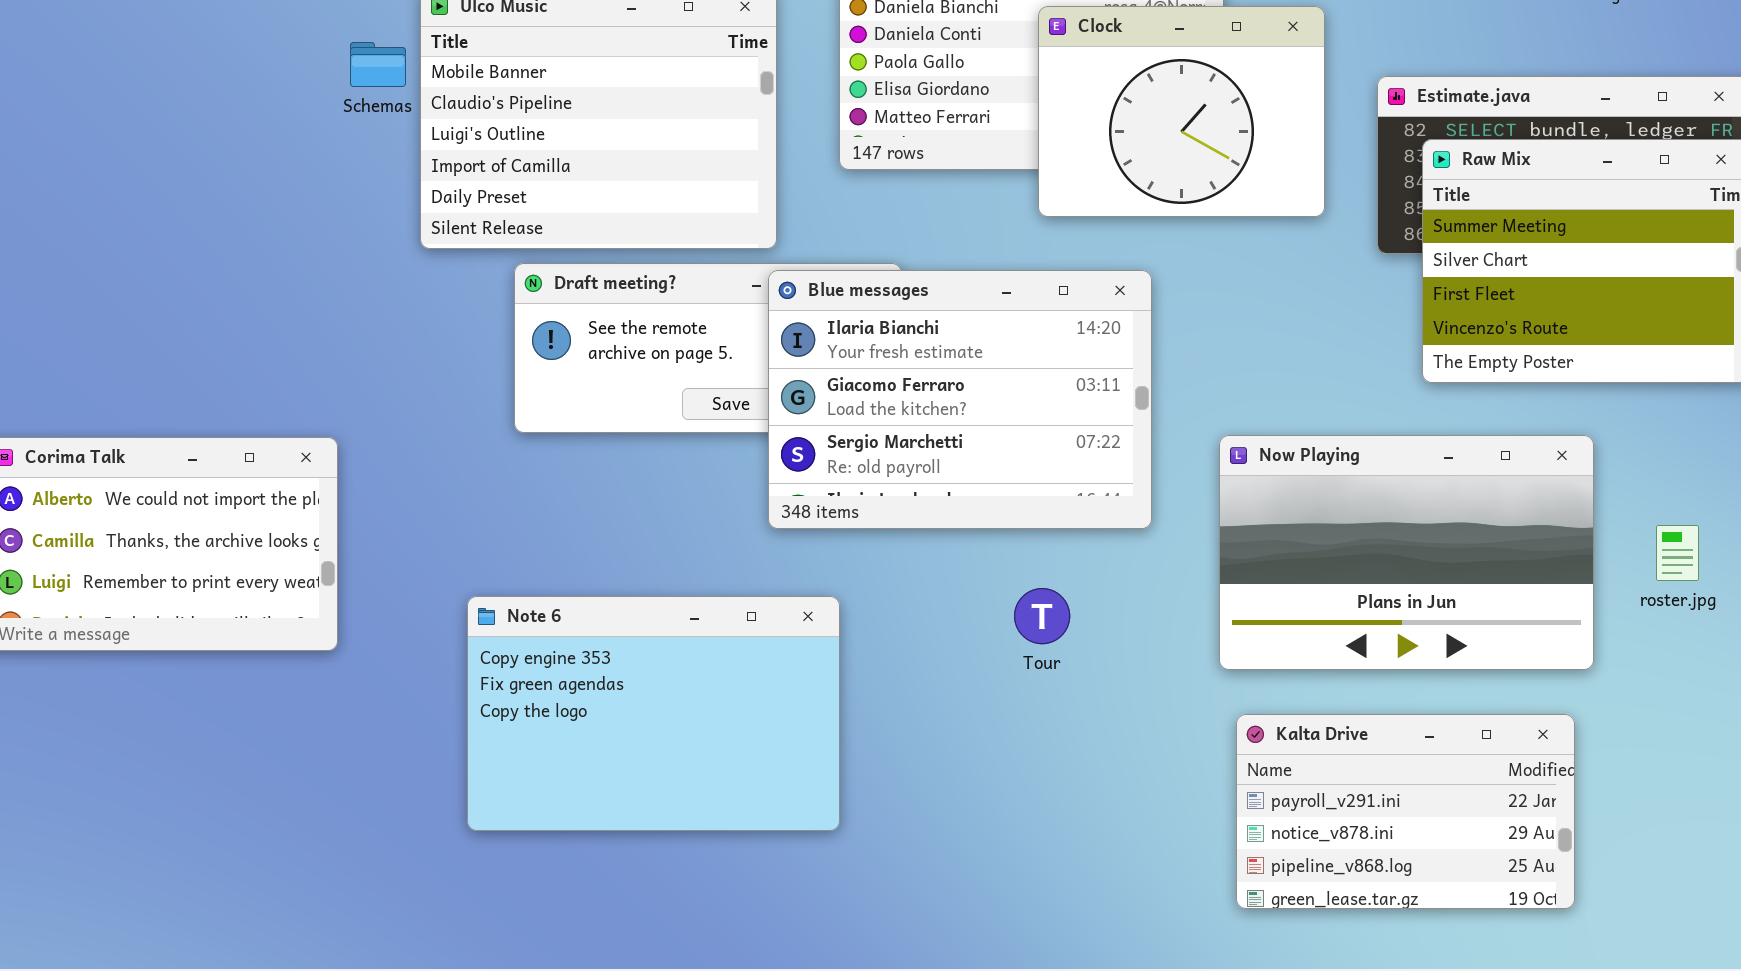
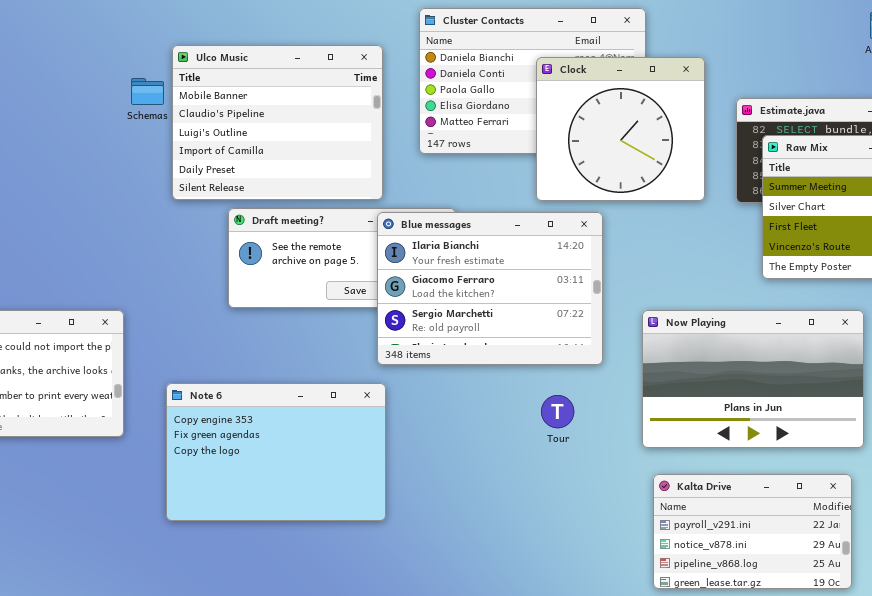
Clock: [1038,6,1325,217] -> [536,57,705,201], resized
Tour: [1014,588,1070,644] -> [541,395,574,428], moved
Note 6: [467,596,840,831] -> [166,383,386,521], moved

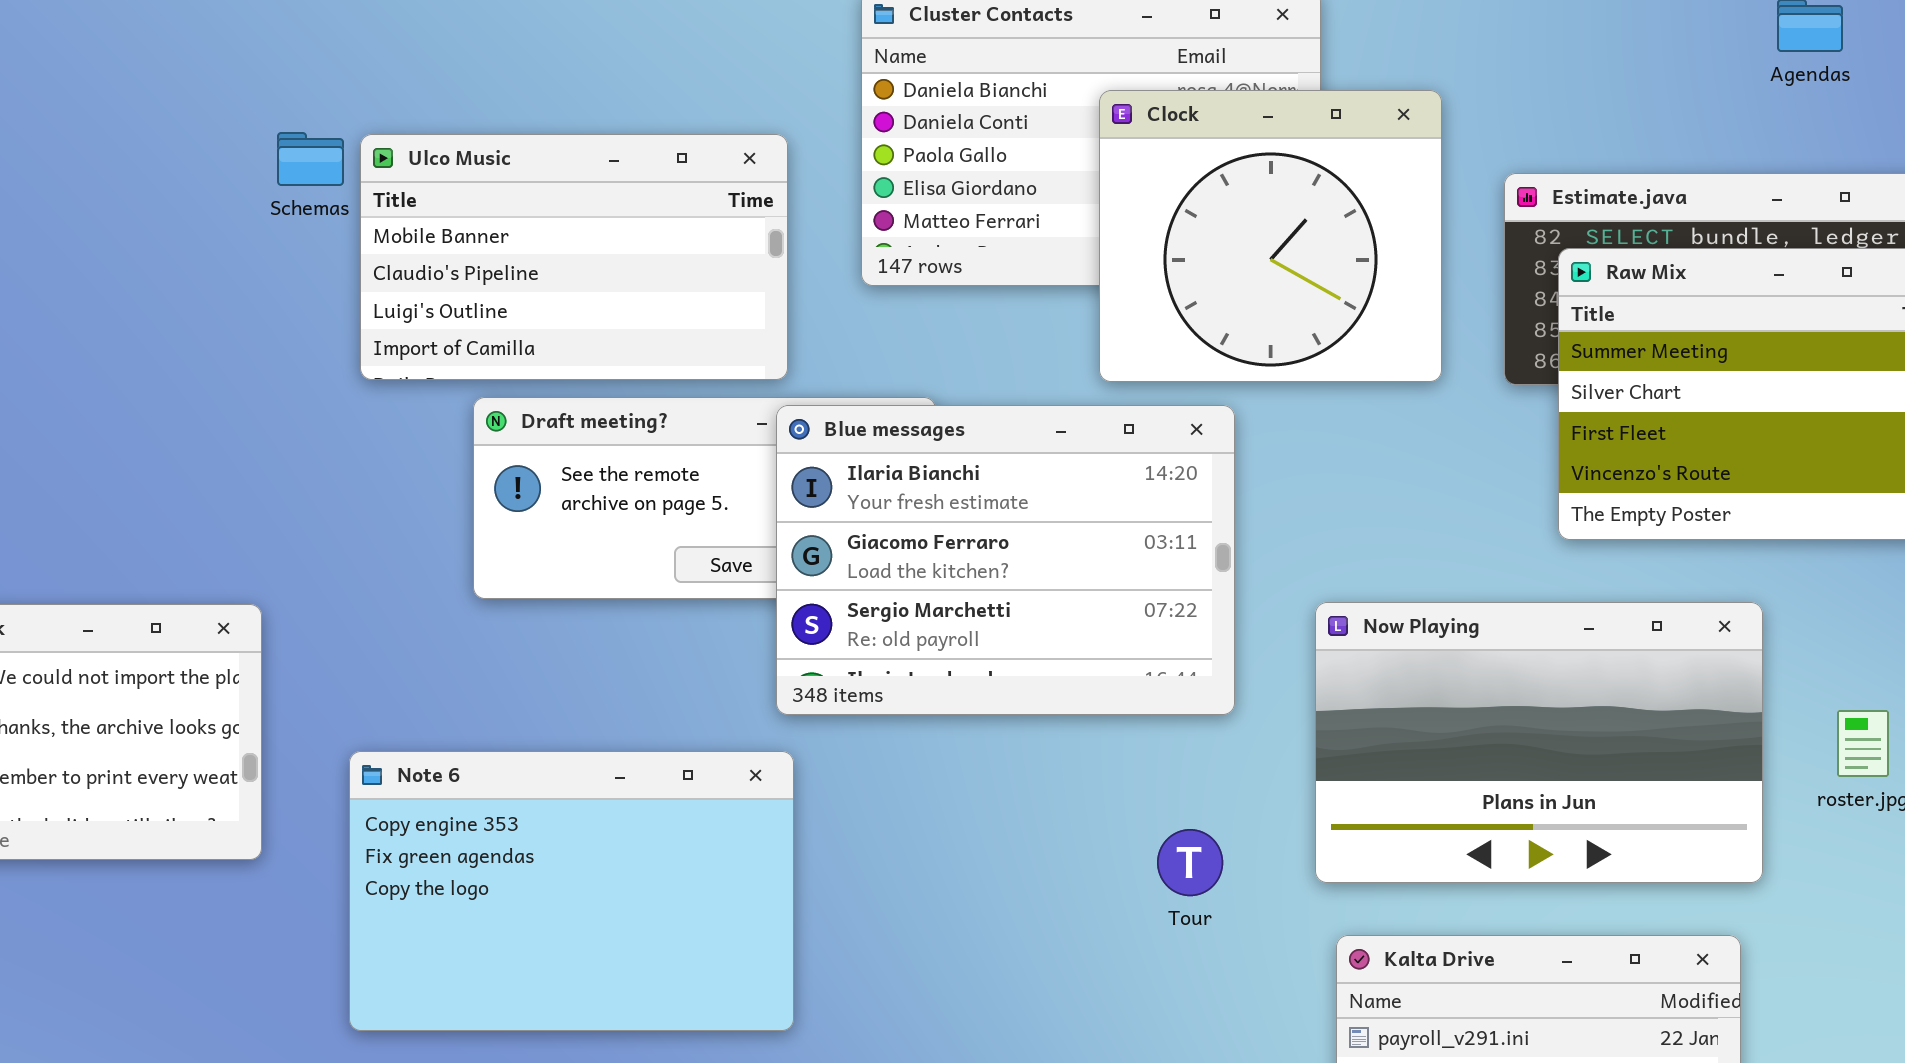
Ulco Music: [172,45,383,200] -> [360,134,788,380], resized
Tour: [541,395,574,428] -> [1157,829,1223,896], moved

